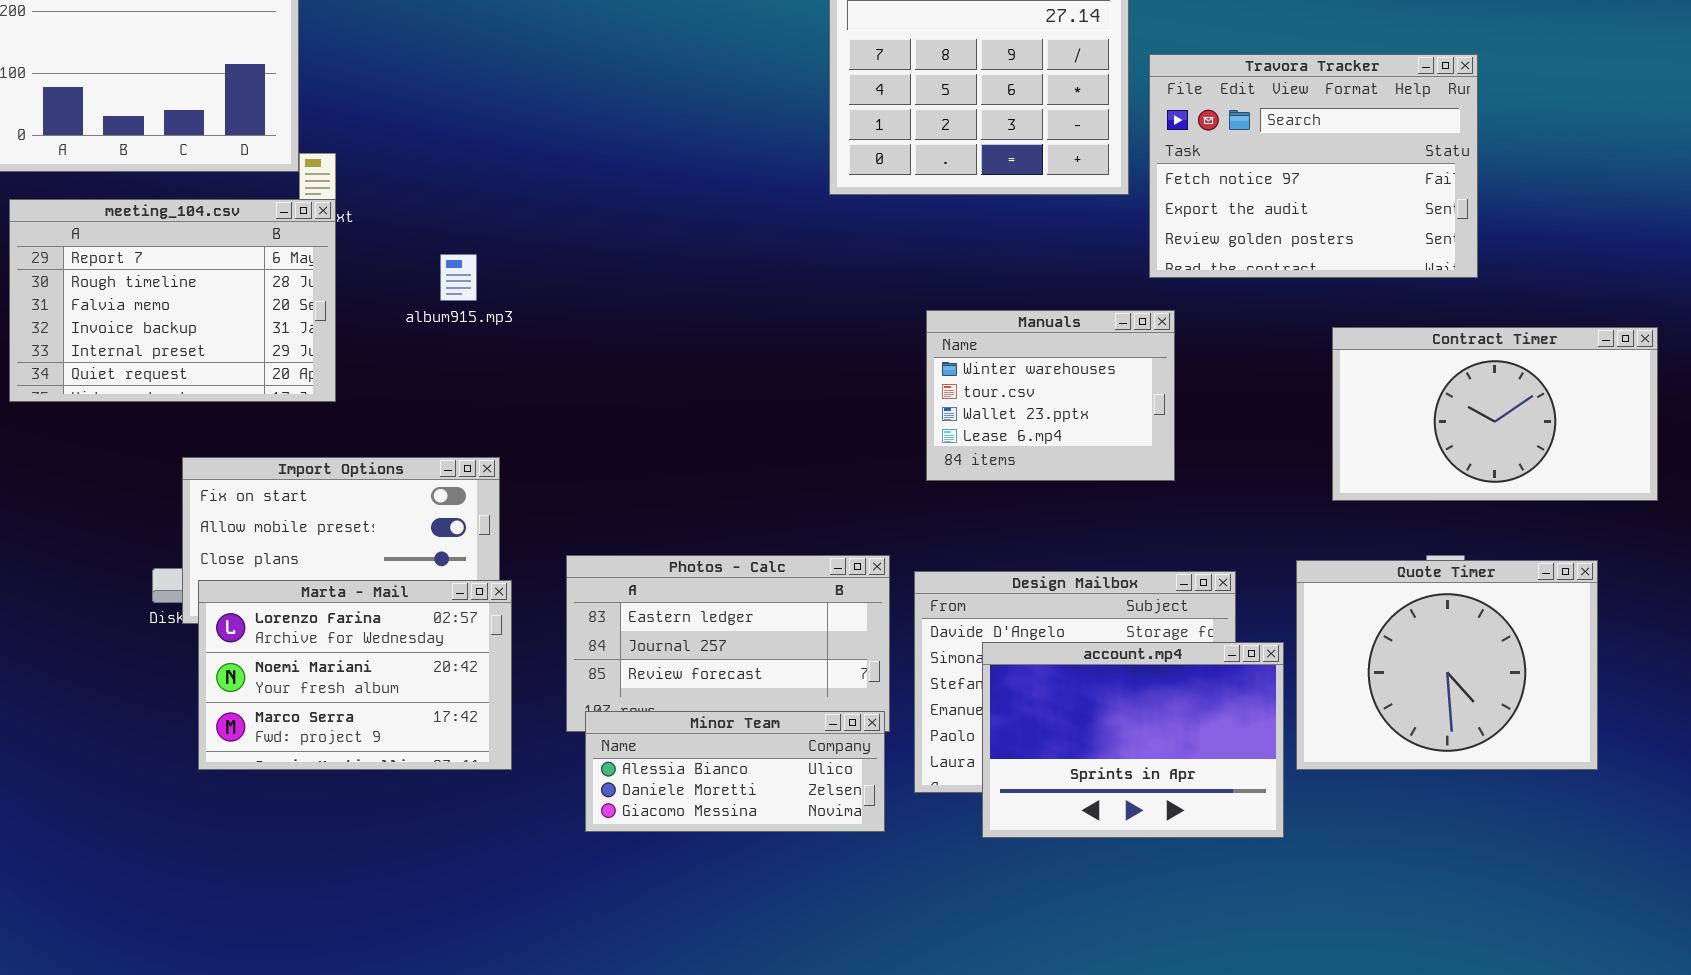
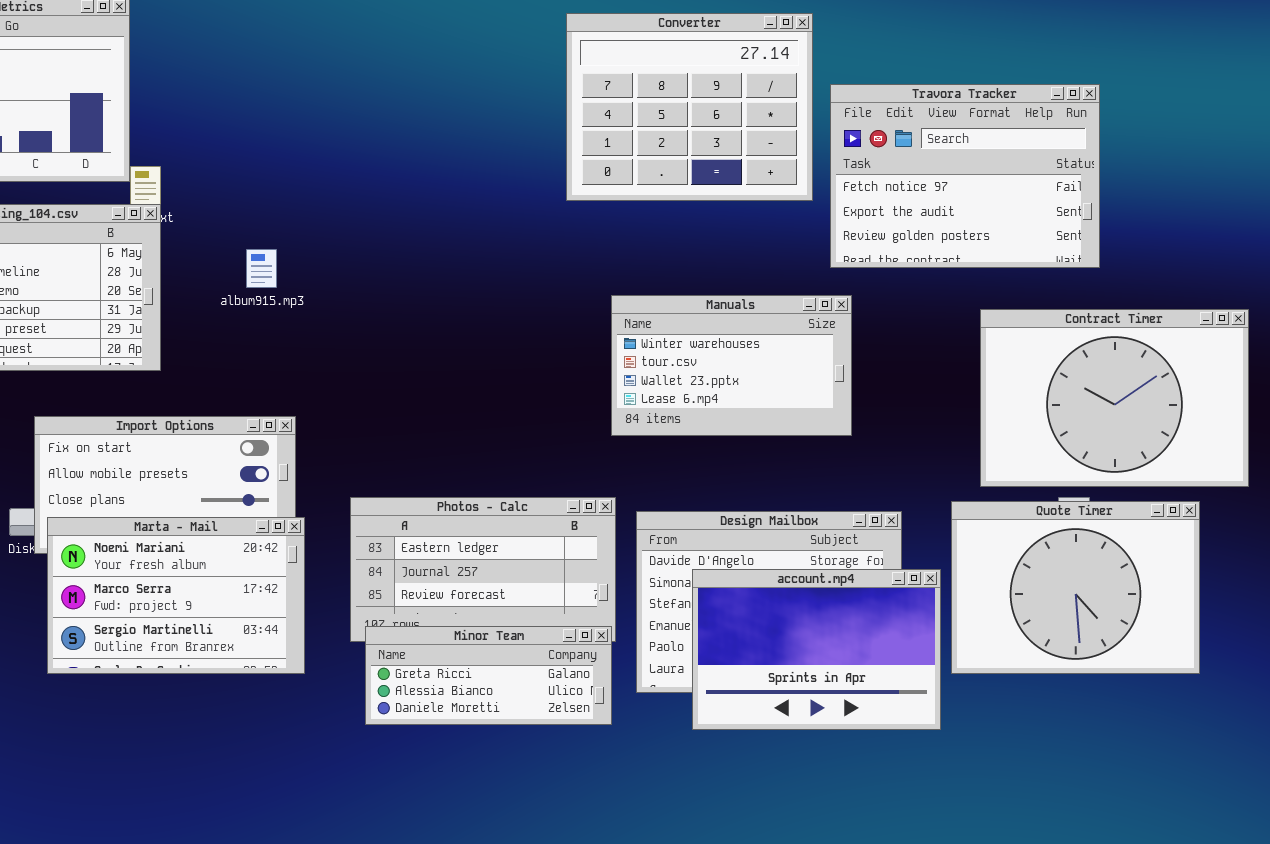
Manuals: [926,310,1175,481] -> [611,295,852,436], resized
Contract Timer: [1332,327,1658,501] -> [980,309,1249,487], resized
Marta - Mail: [198,580,512,770] -> [47,517,305,674], scrolled down 1 row
Minor Team: [585,711,885,832] -> [365,626,612,725], scrolled up 1 row

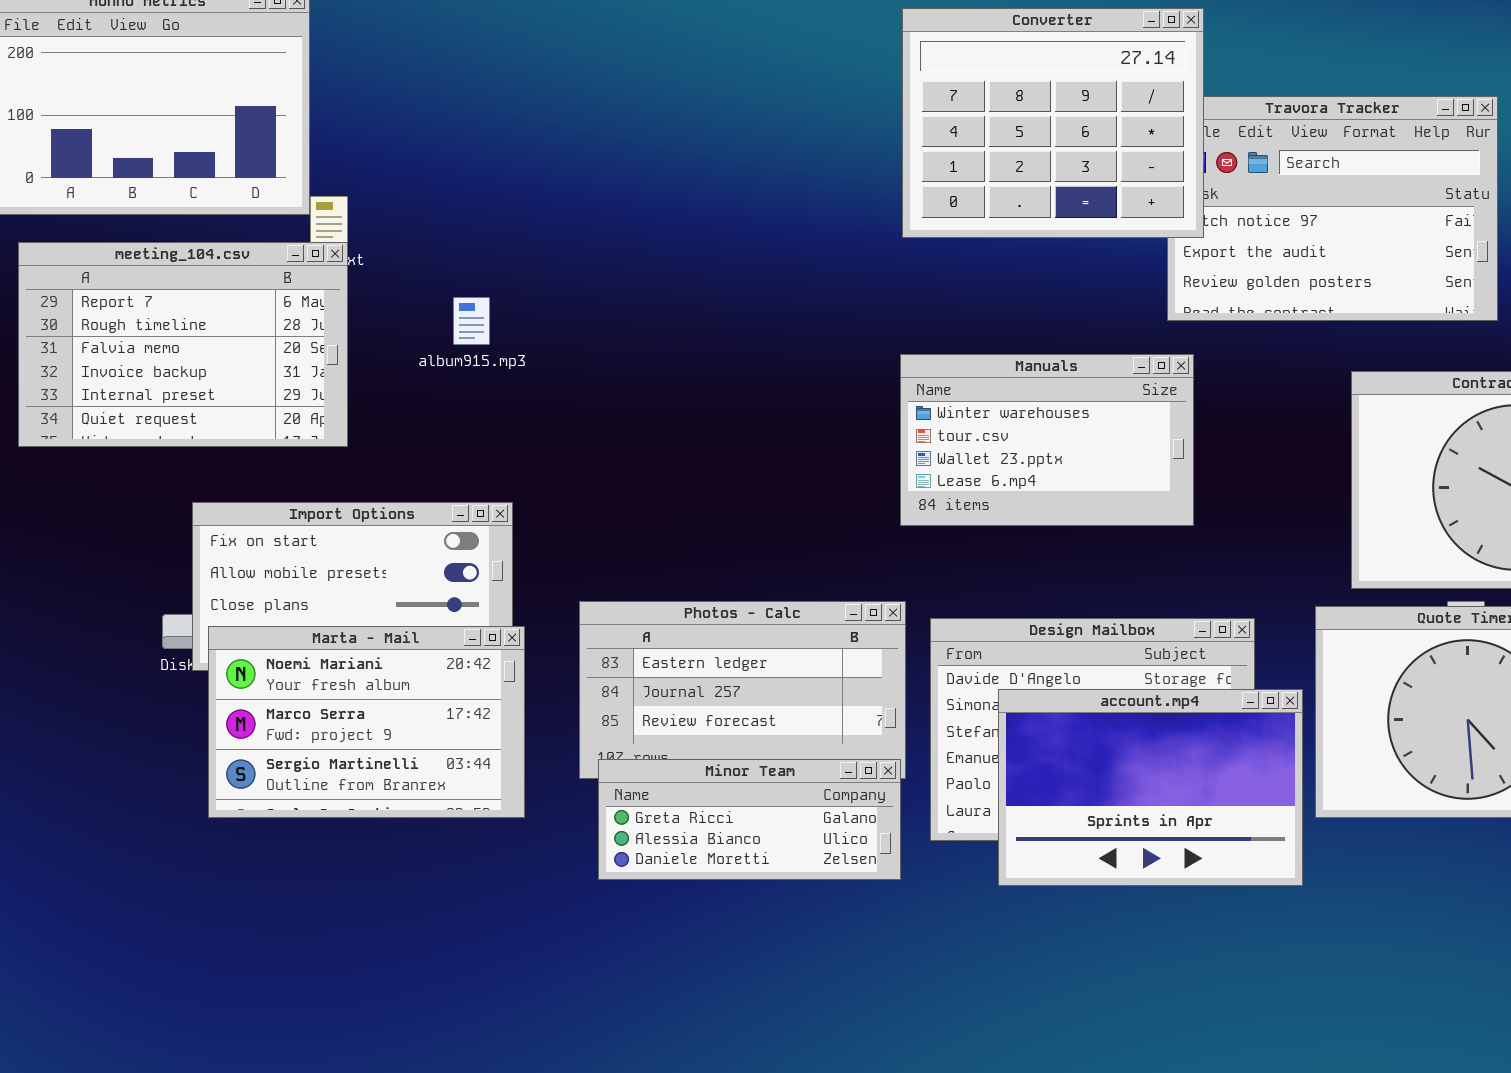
Converter: [566,13,813,201] -> [902,8,1204,238], moved

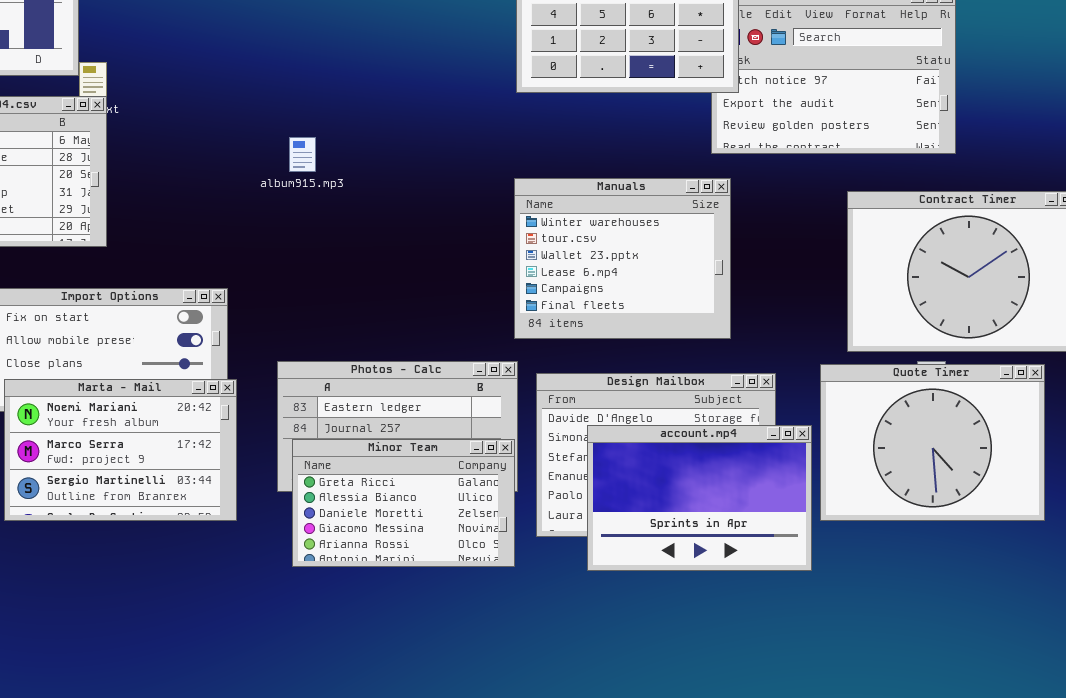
album915.mp3: [453,297,490,345] -> [289,137,316,172], moved
Manuals: [900,354,1194,526] -> [514,178,731,339], resized
Minor Team: [598,759,901,880] -> [292,439,515,567], resized

